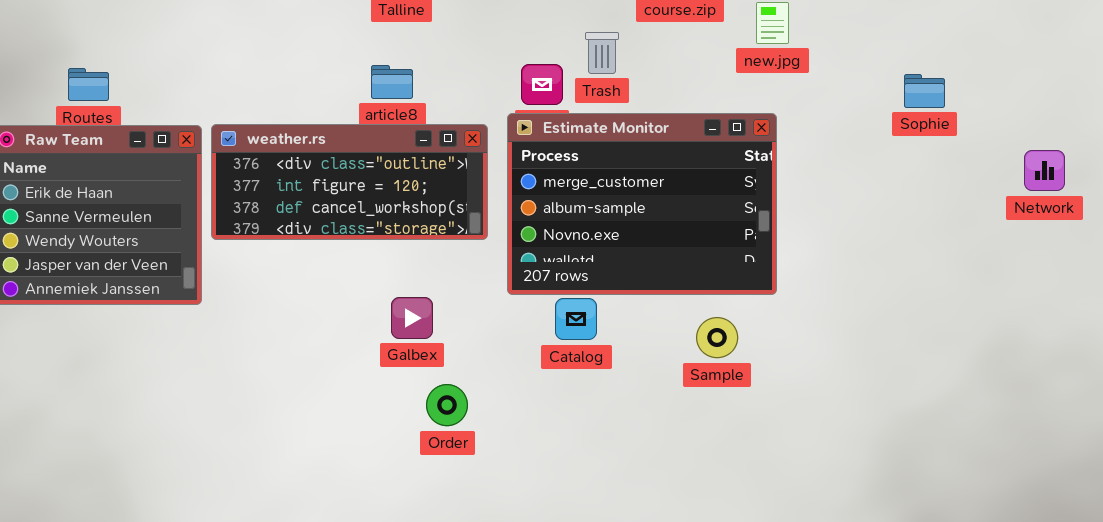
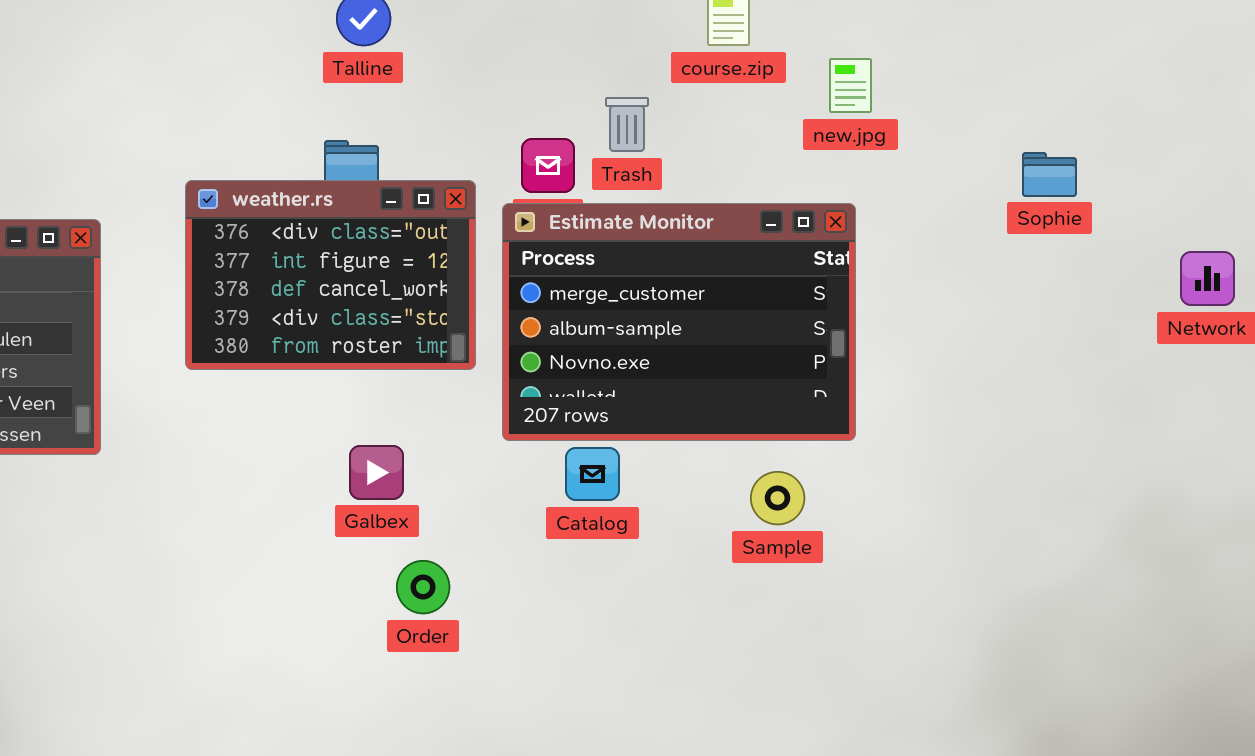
weather.rs: [211,124,488,240] -> [185,180,476,370], resized

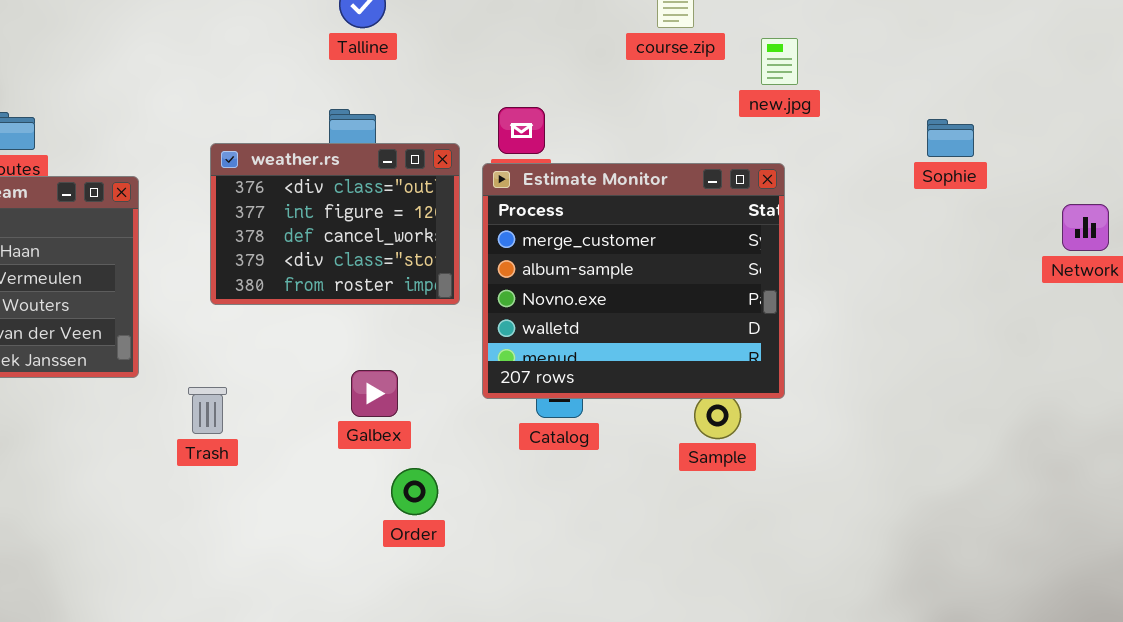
Trash: [605,97,649,152] -> [188,387,227,434], moved
Estimate Monitor: [502,203,856,441] -> [482,163,785,399], resized

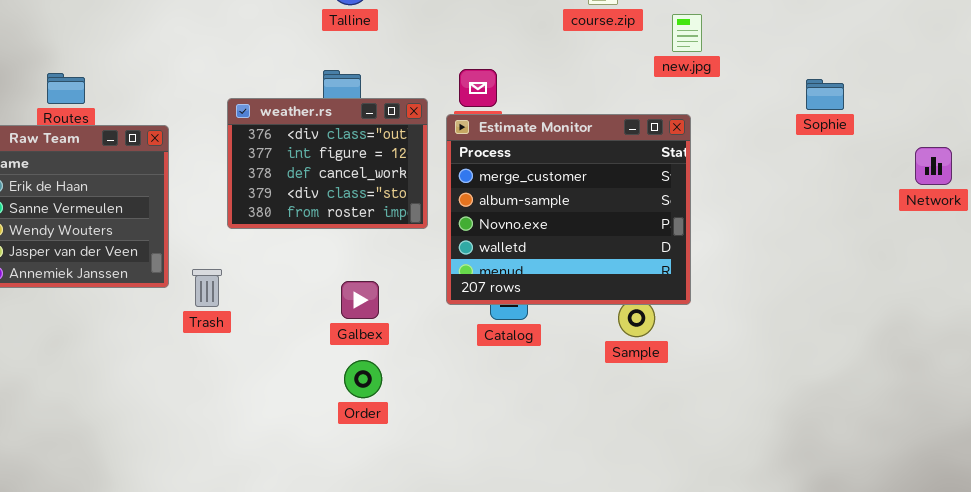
Trash: [188,387,227,434] -> [192,269,222,307], moved
Order: [391,468,438,515] -> [344,360,382,398], moved

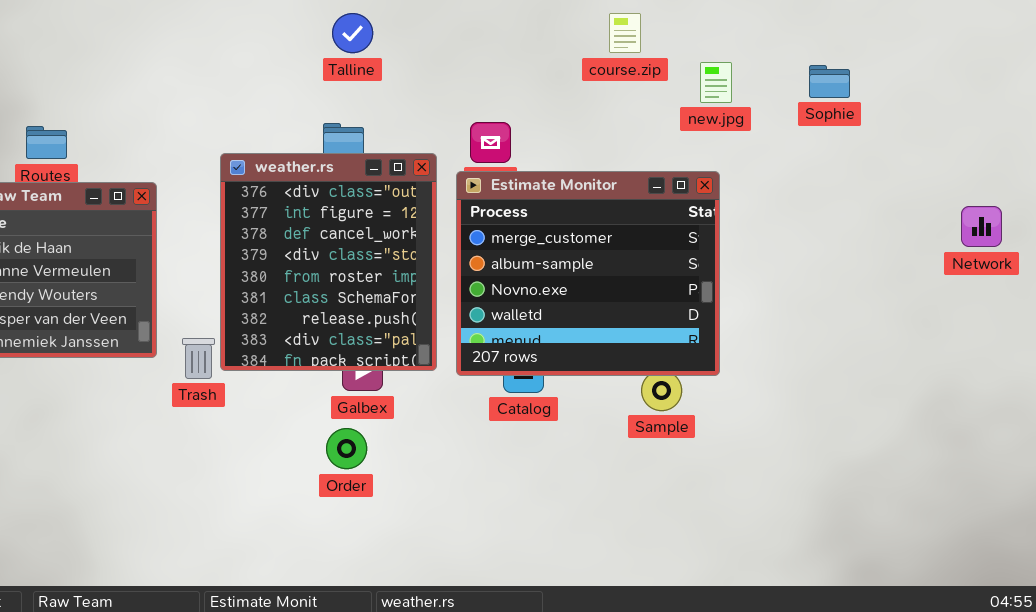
Sophie: [806,79,844,110] -> [809,65,850,98], moved
weather.rs: [227,98,428,229] -> [220,153,437,371], resized
Order: [344,360,382,398] -> [326,428,367,469], moved

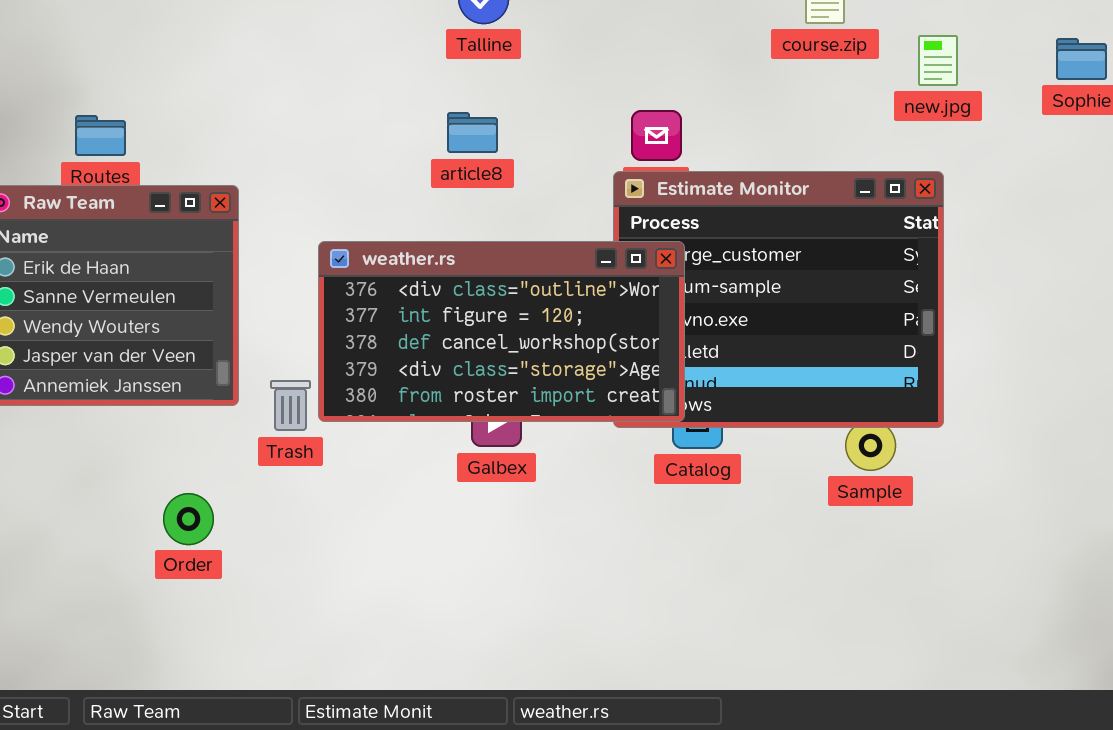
weather.rs: [220,153,437,371] -> [318,241,685,422], resized
Order: [326,428,367,469] -> [163,493,214,545], moved

